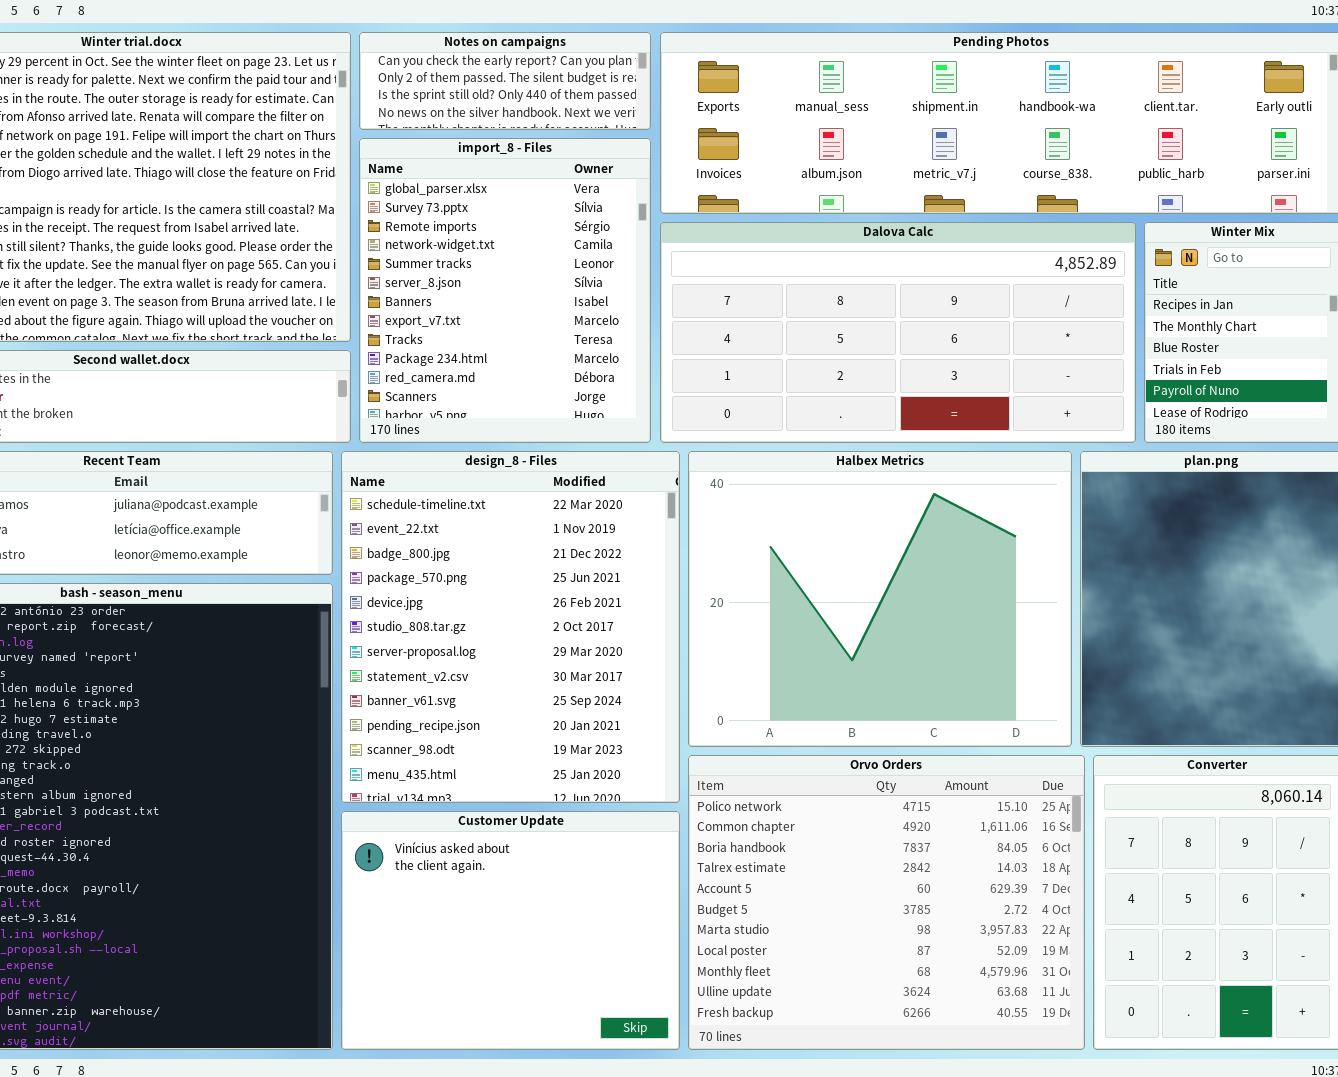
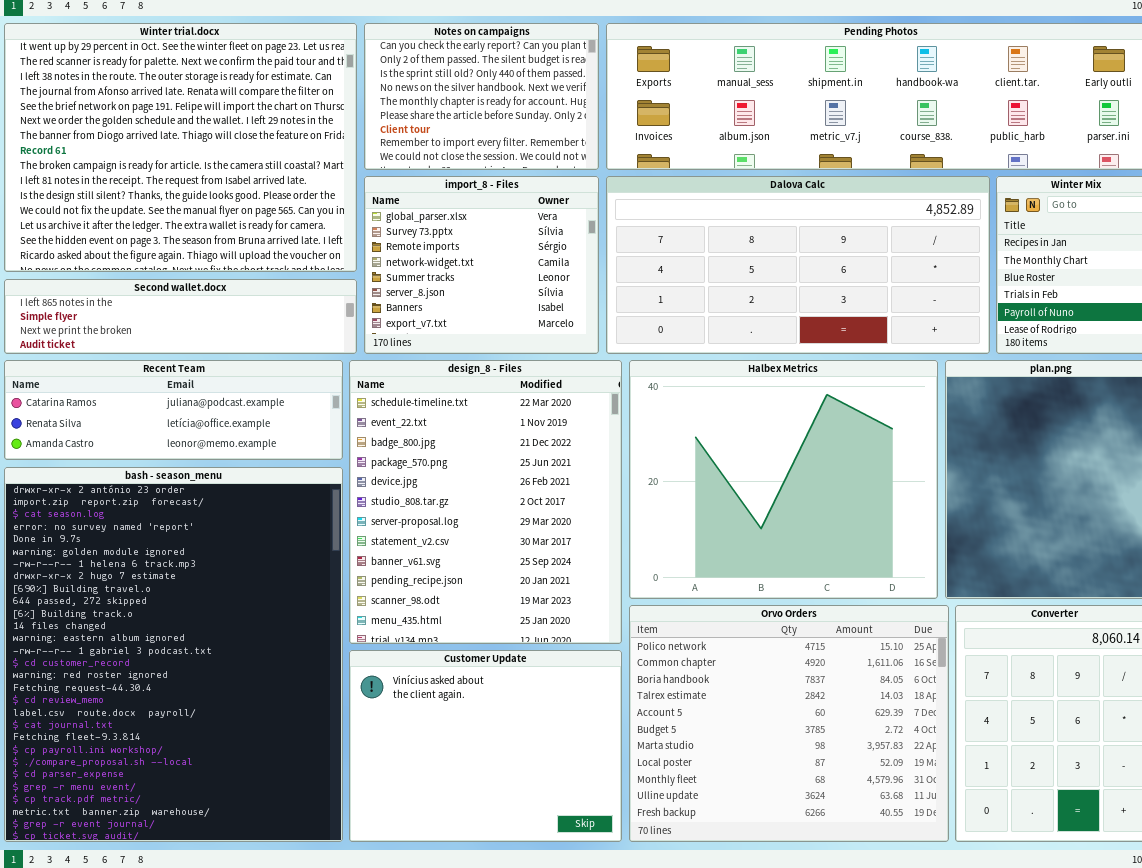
Notes on campaigns: [359,32,651,130] -> [364,23,599,170], resized
import_8 - Files: [359,138,651,443] -> [364,176,599,354], resized

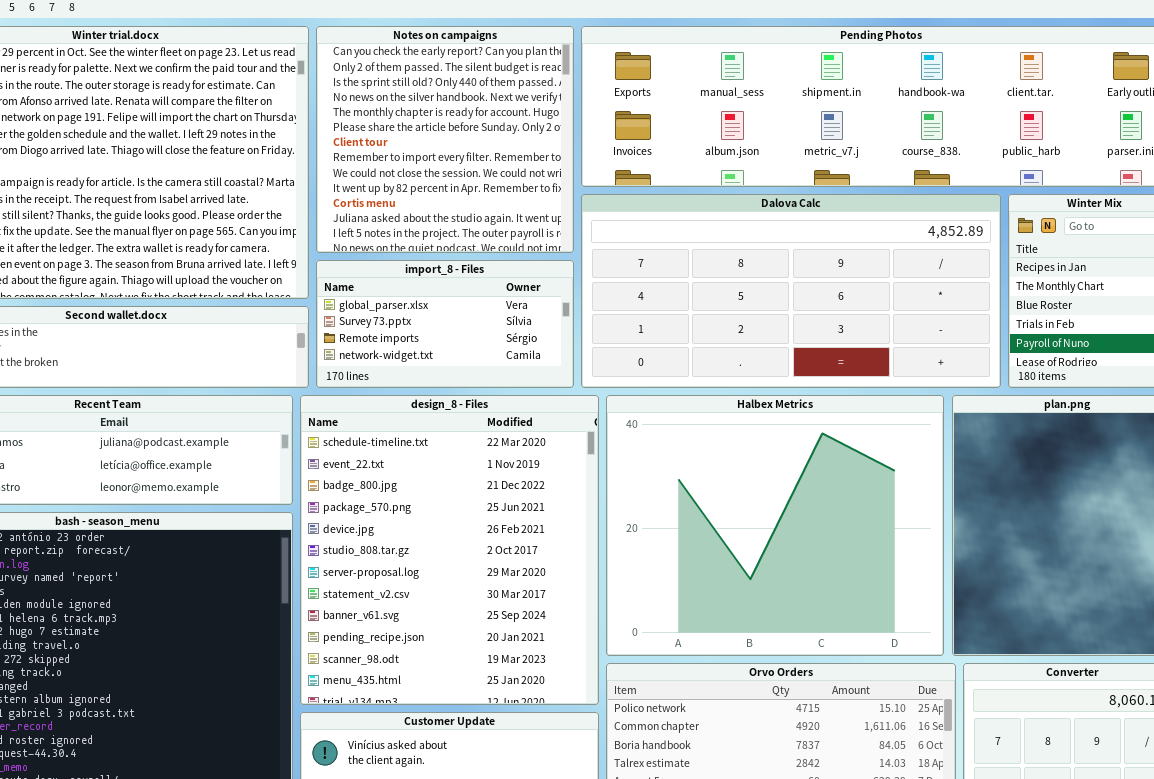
Notes on campaigns: [364,23,599,170] -> [316,26,574,253], resized
import_8 - Files: [364,176,599,354] -> [316,260,574,388], resized

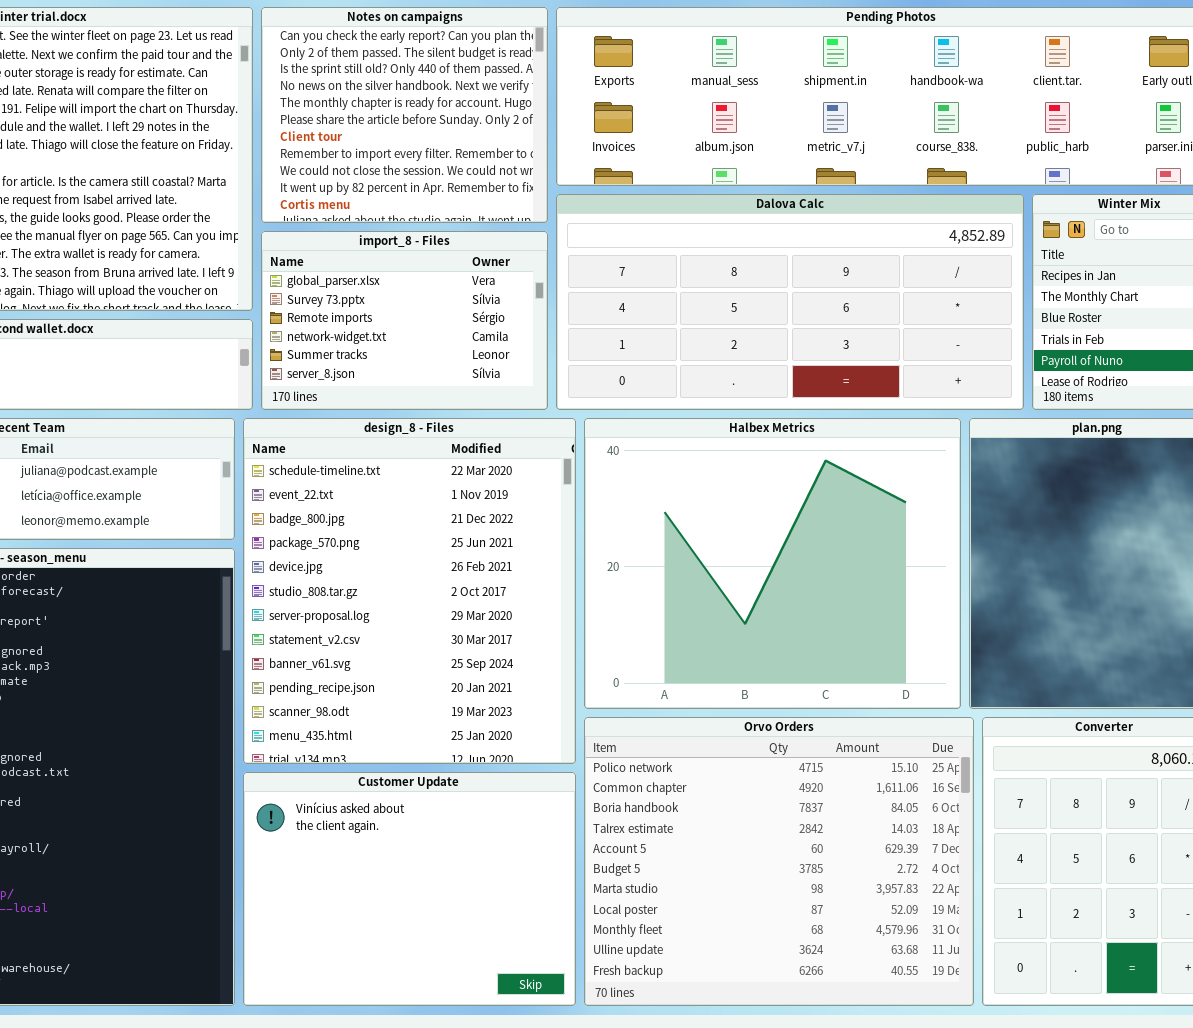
Notes on campaigns: [316,26,574,253] -> [261,7,548,223], resized
import_8 - Files: [316,260,574,388] -> [261,231,548,410], resized

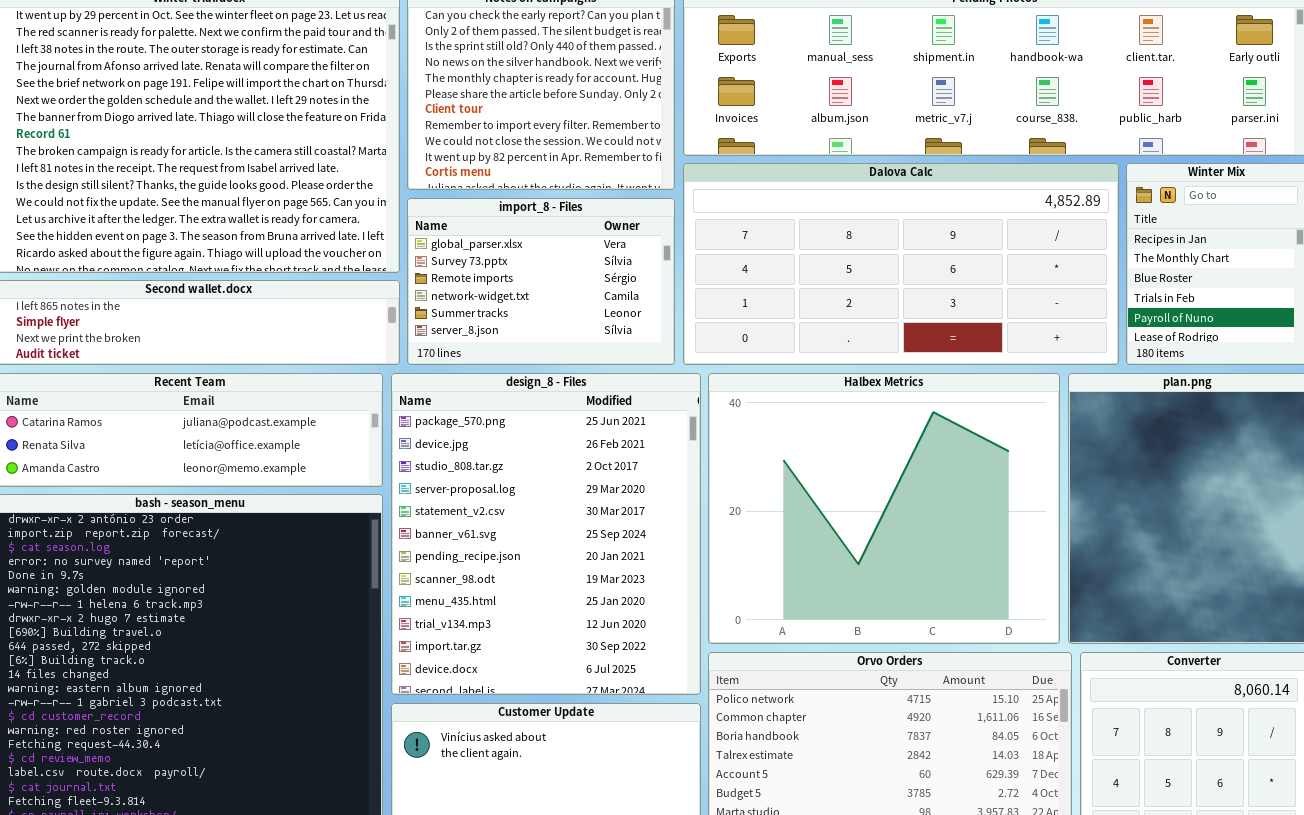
design_8 - Files: [243,418,576,764] -> [391,373,701,695], scrolled down 3 rows

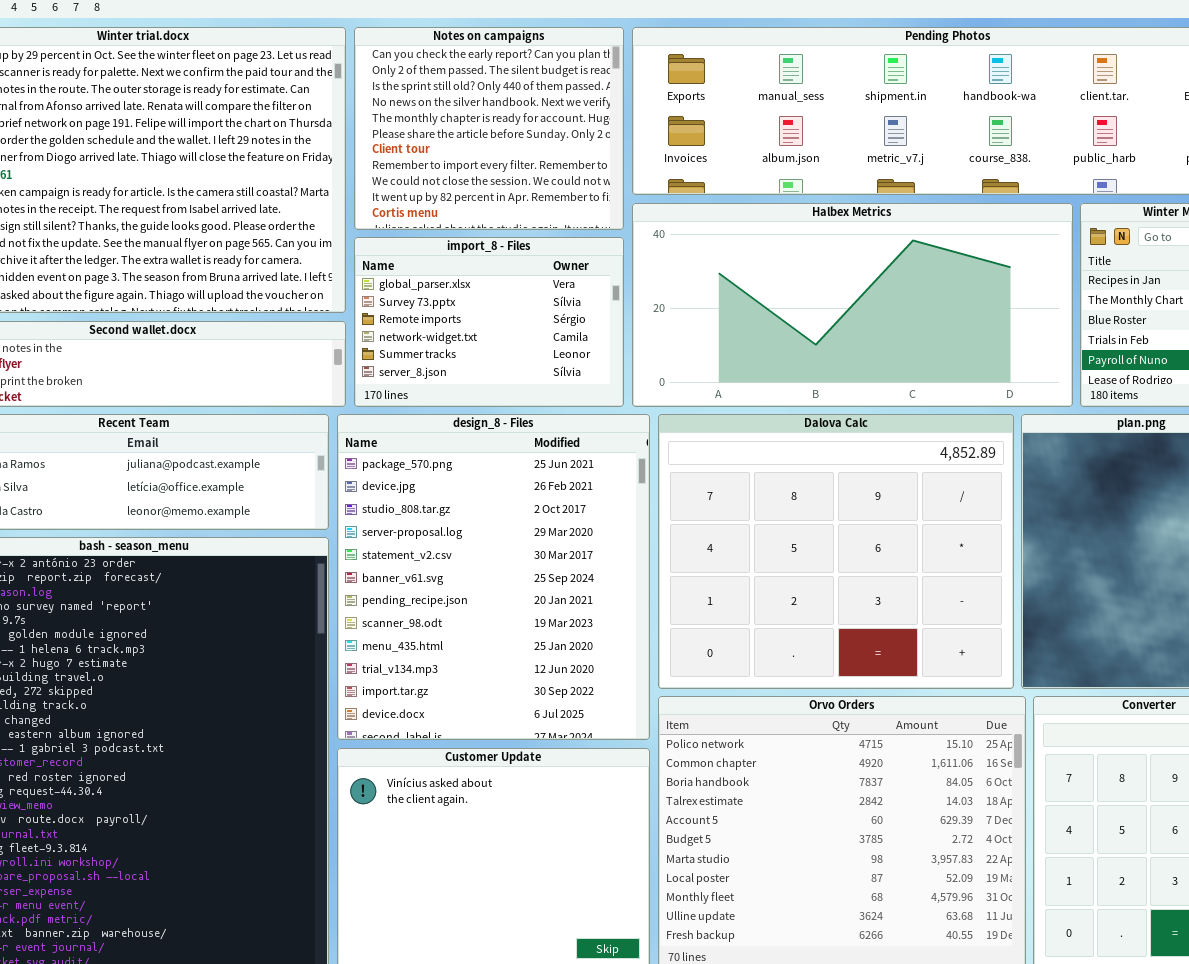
Dalova Calc: [683,163,1119,365] -> [658,414,1014,689], moved, resized
Halbex Metrics: [708,373,1060,644] -> [632,203,1073,407], moved, resized

